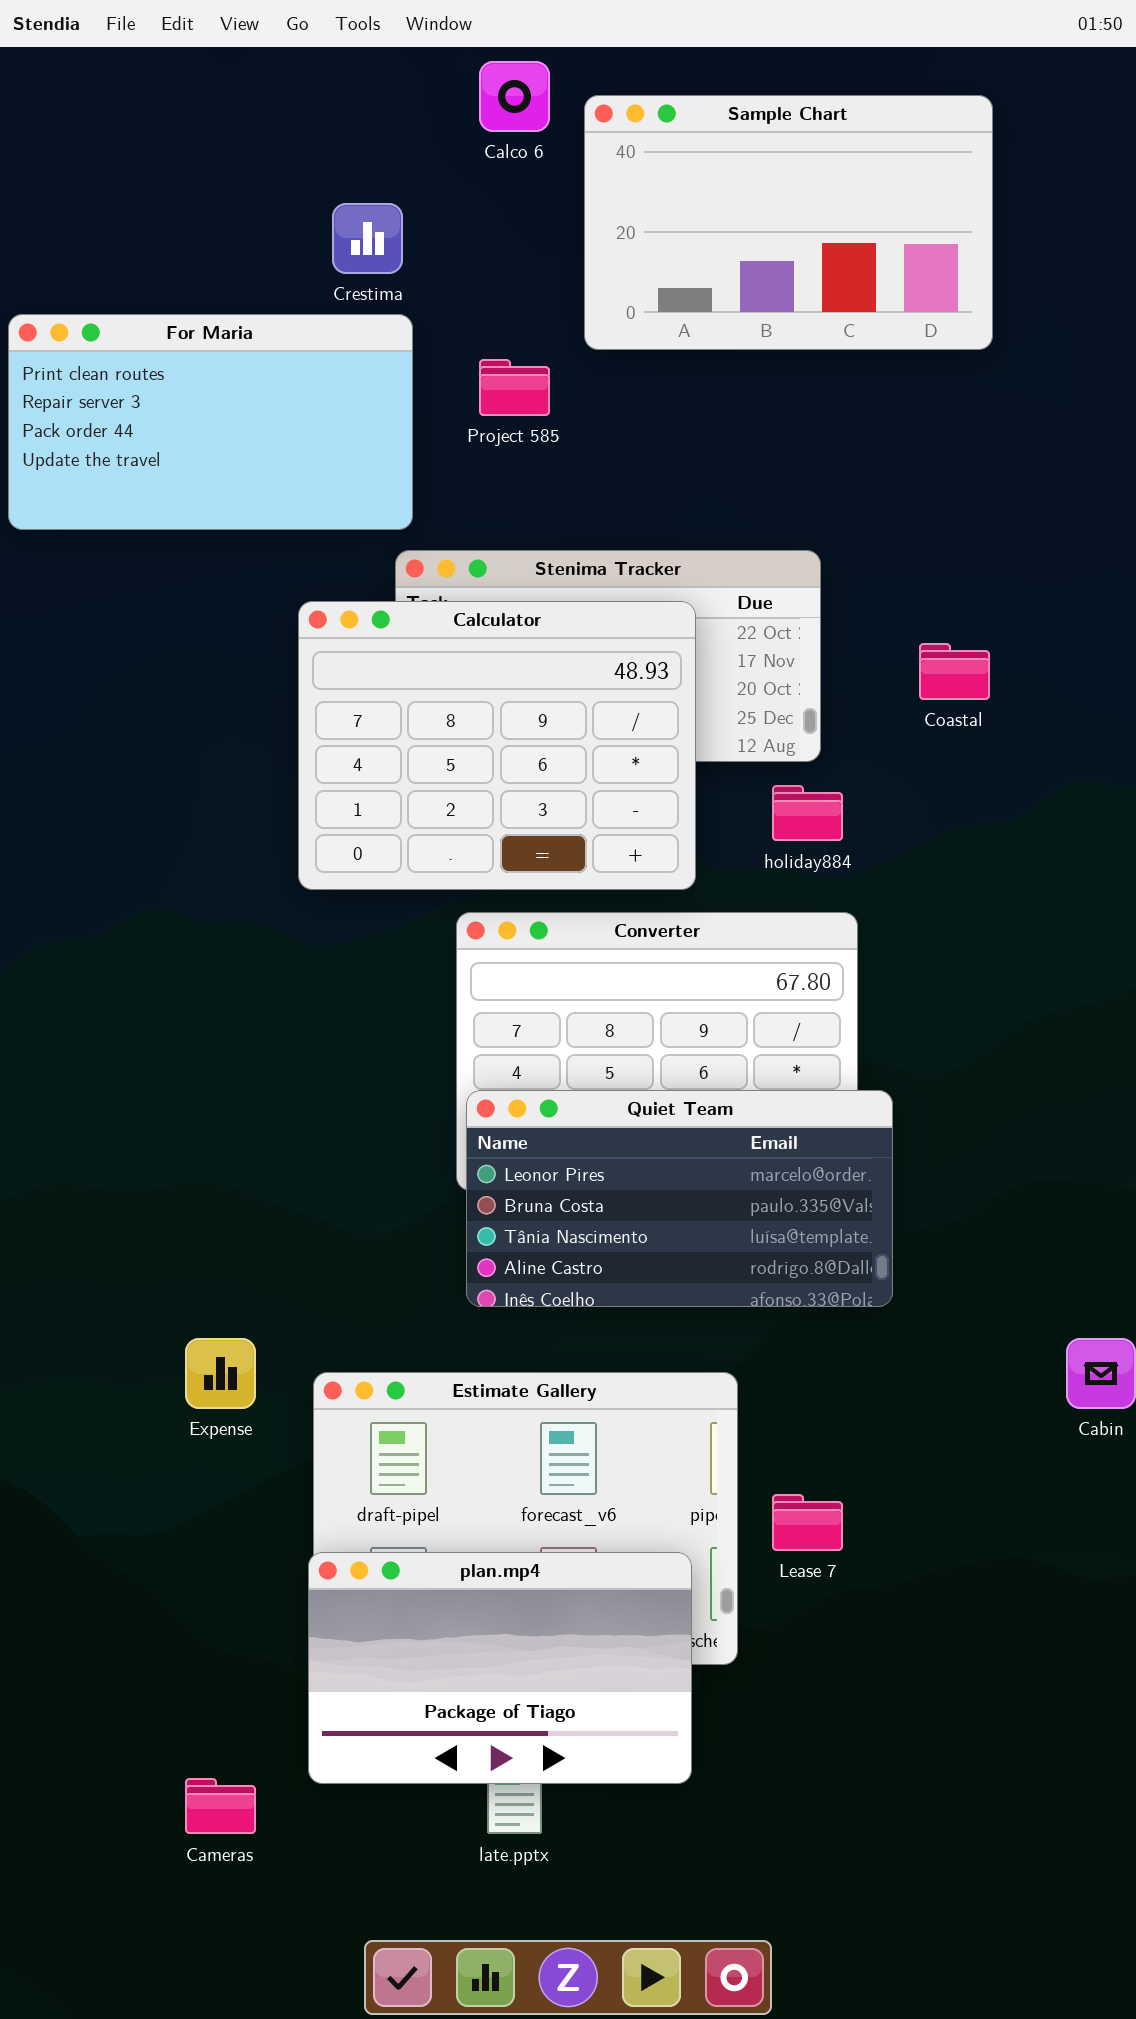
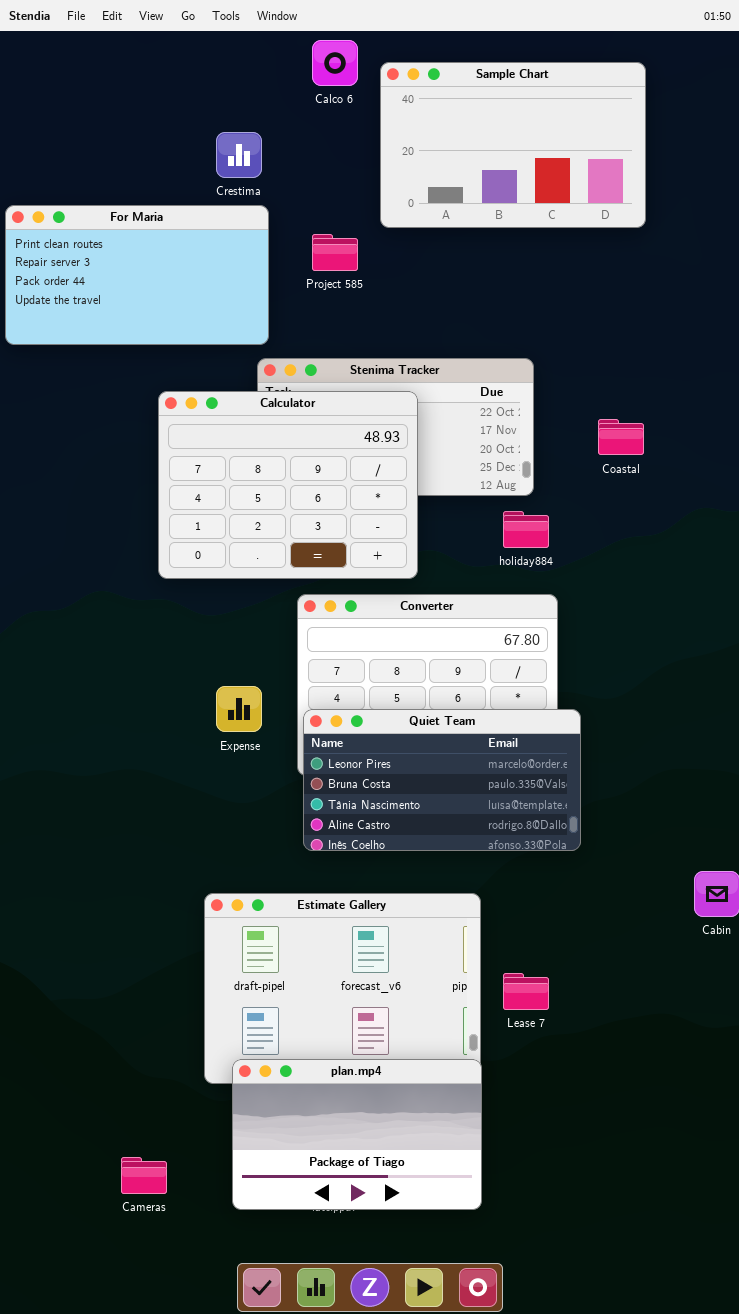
Calculator: [298,601,696,890] -> [158,391,418,579], moved
Expense: [185,1338,256,1409] -> [216,686,262,732], moved
plan.mp4: [308,1552,692,1784] -> [232,1059,482,1210], moved

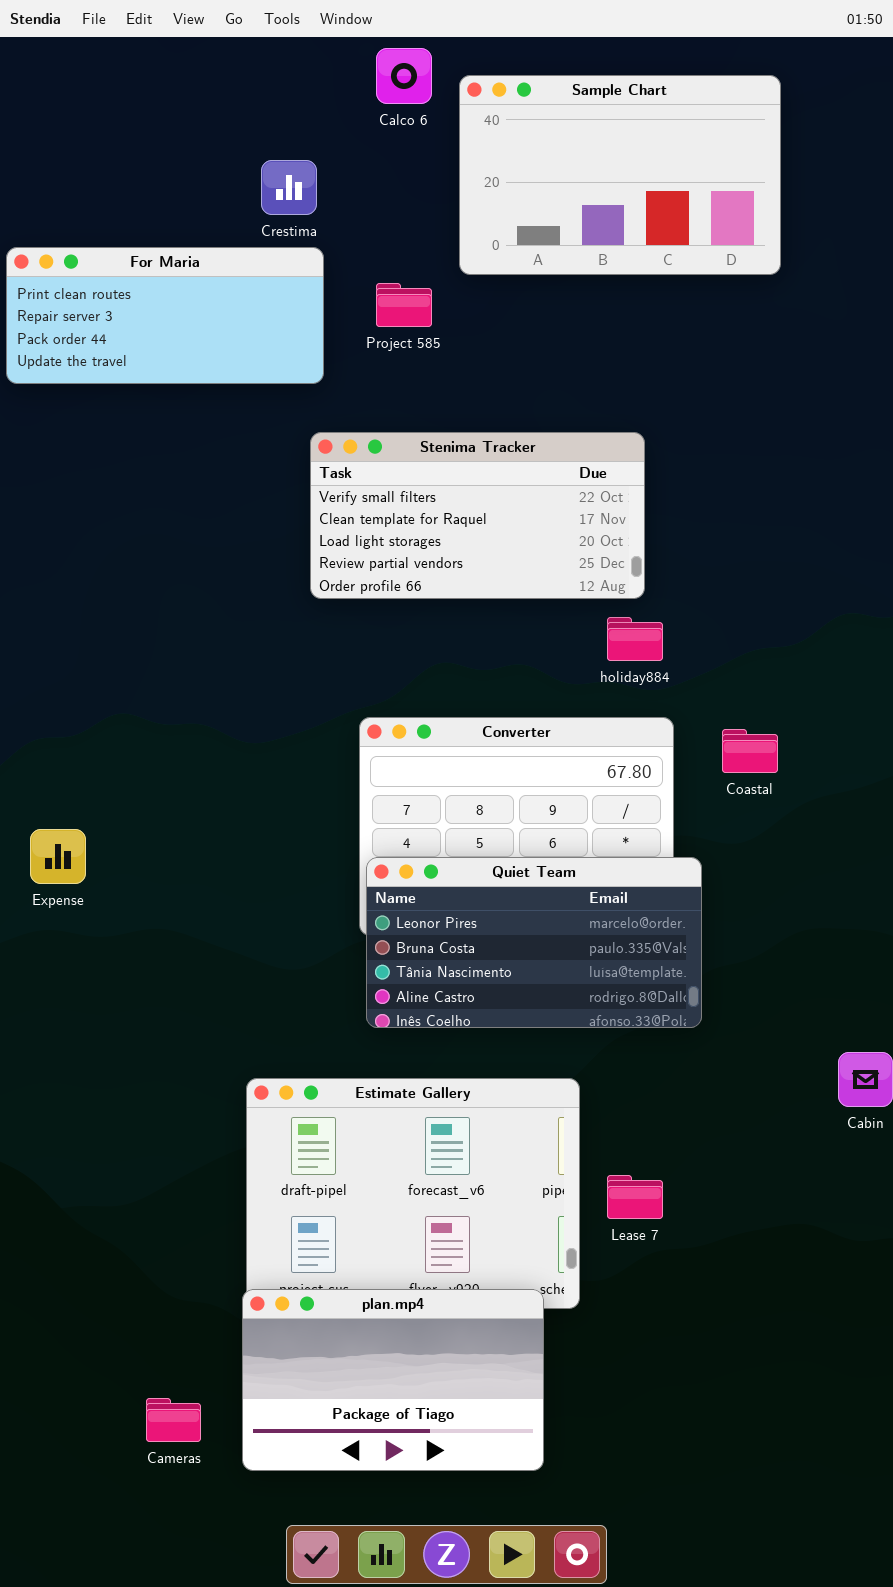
For Maria: [5,205,269,345] -> [6,247,324,384], resized
Calculator: [158,391,418,579] -> none, closed
Coastal: [598,419,644,455] -> [722,729,778,773], moved
Expense: [216,686,262,732] -> [30,829,86,884], moved
plan.mp4: [232,1059,482,1210] -> [242,1289,544,1471], moved

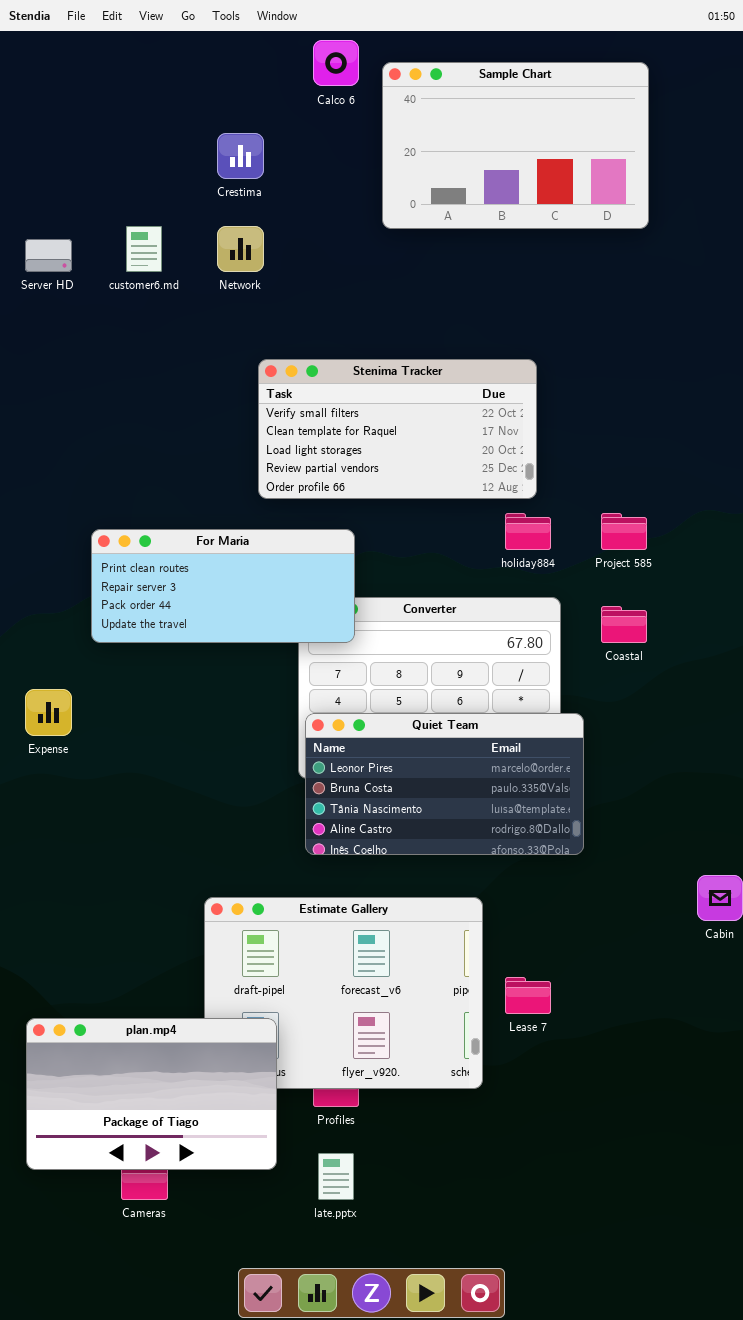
For Maria: [6,247,324,384] -> [91,529,355,643], moved
Project 585: [376,283,432,327] -> [601,513,647,550], moved
plan.mp4: [242,1289,544,1471] -> [26,1018,277,1170], moved

